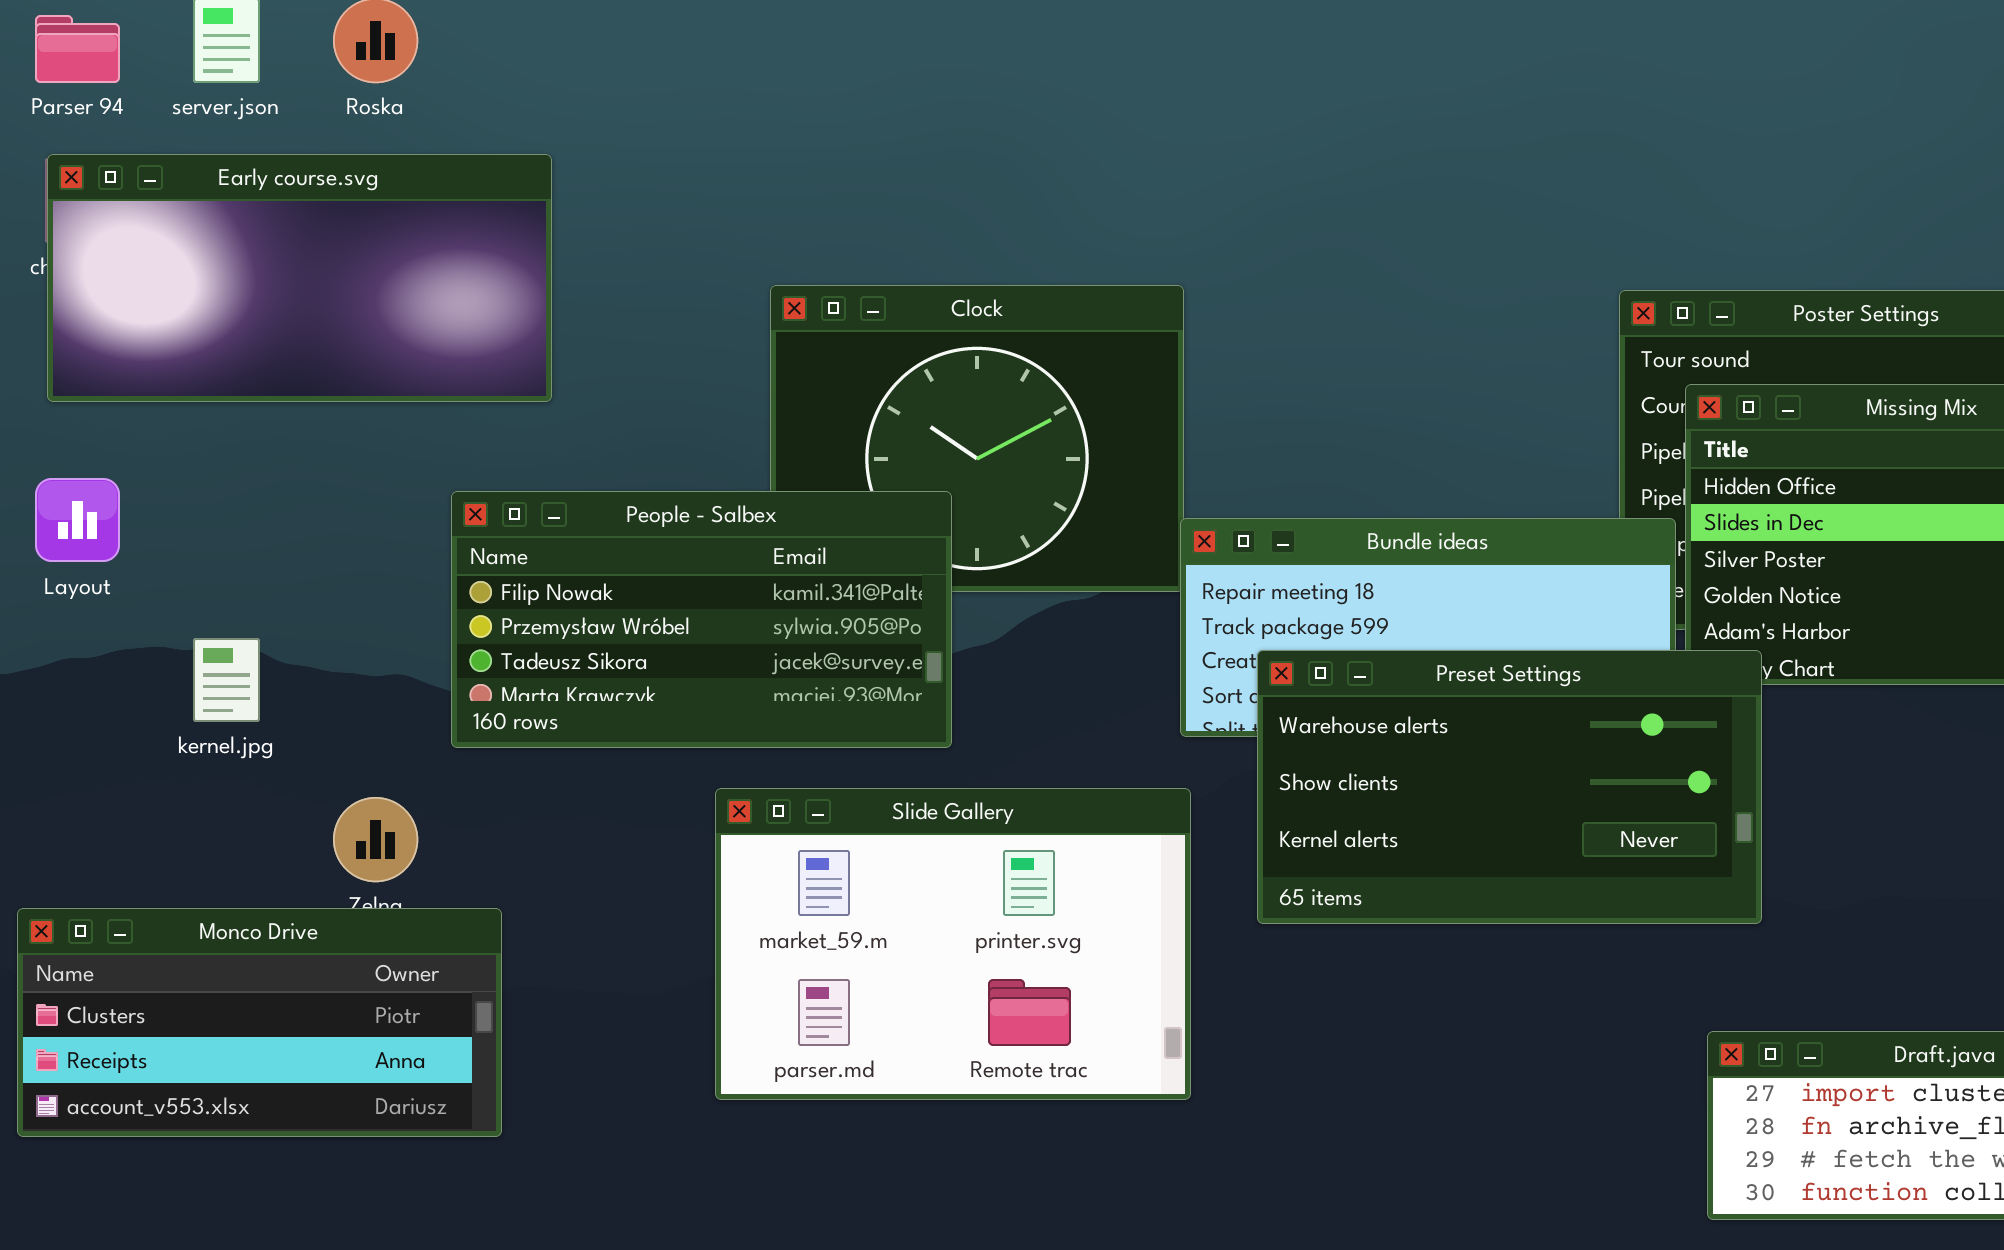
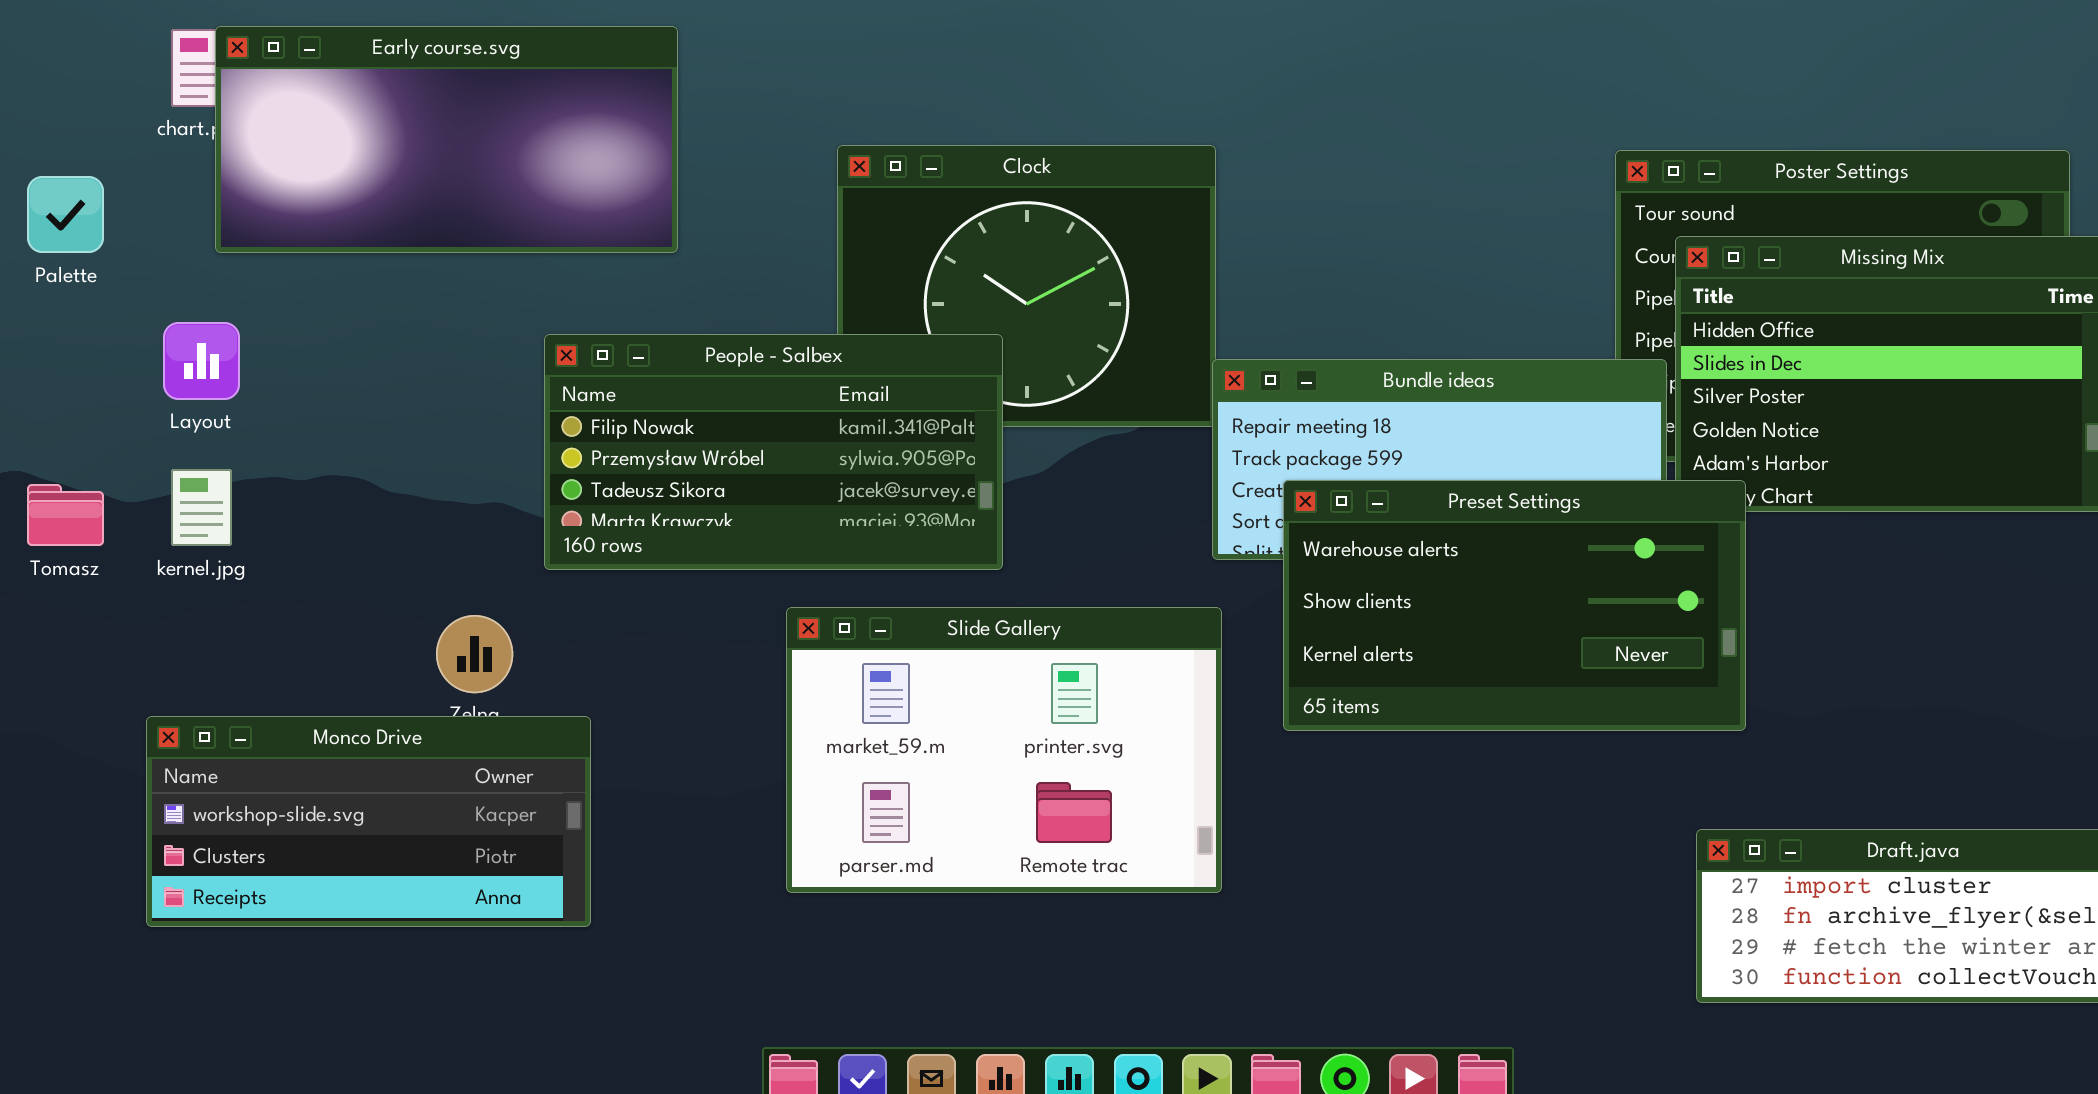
Early course.svg: [47,154,552,402] -> [215,26,678,253], moved
kernel.jpg: [193,638,260,722] -> [171,469,232,546], moved
Monco Drive: [17,908,502,1137] -> [146,716,591,927], scrolled up 1 row

